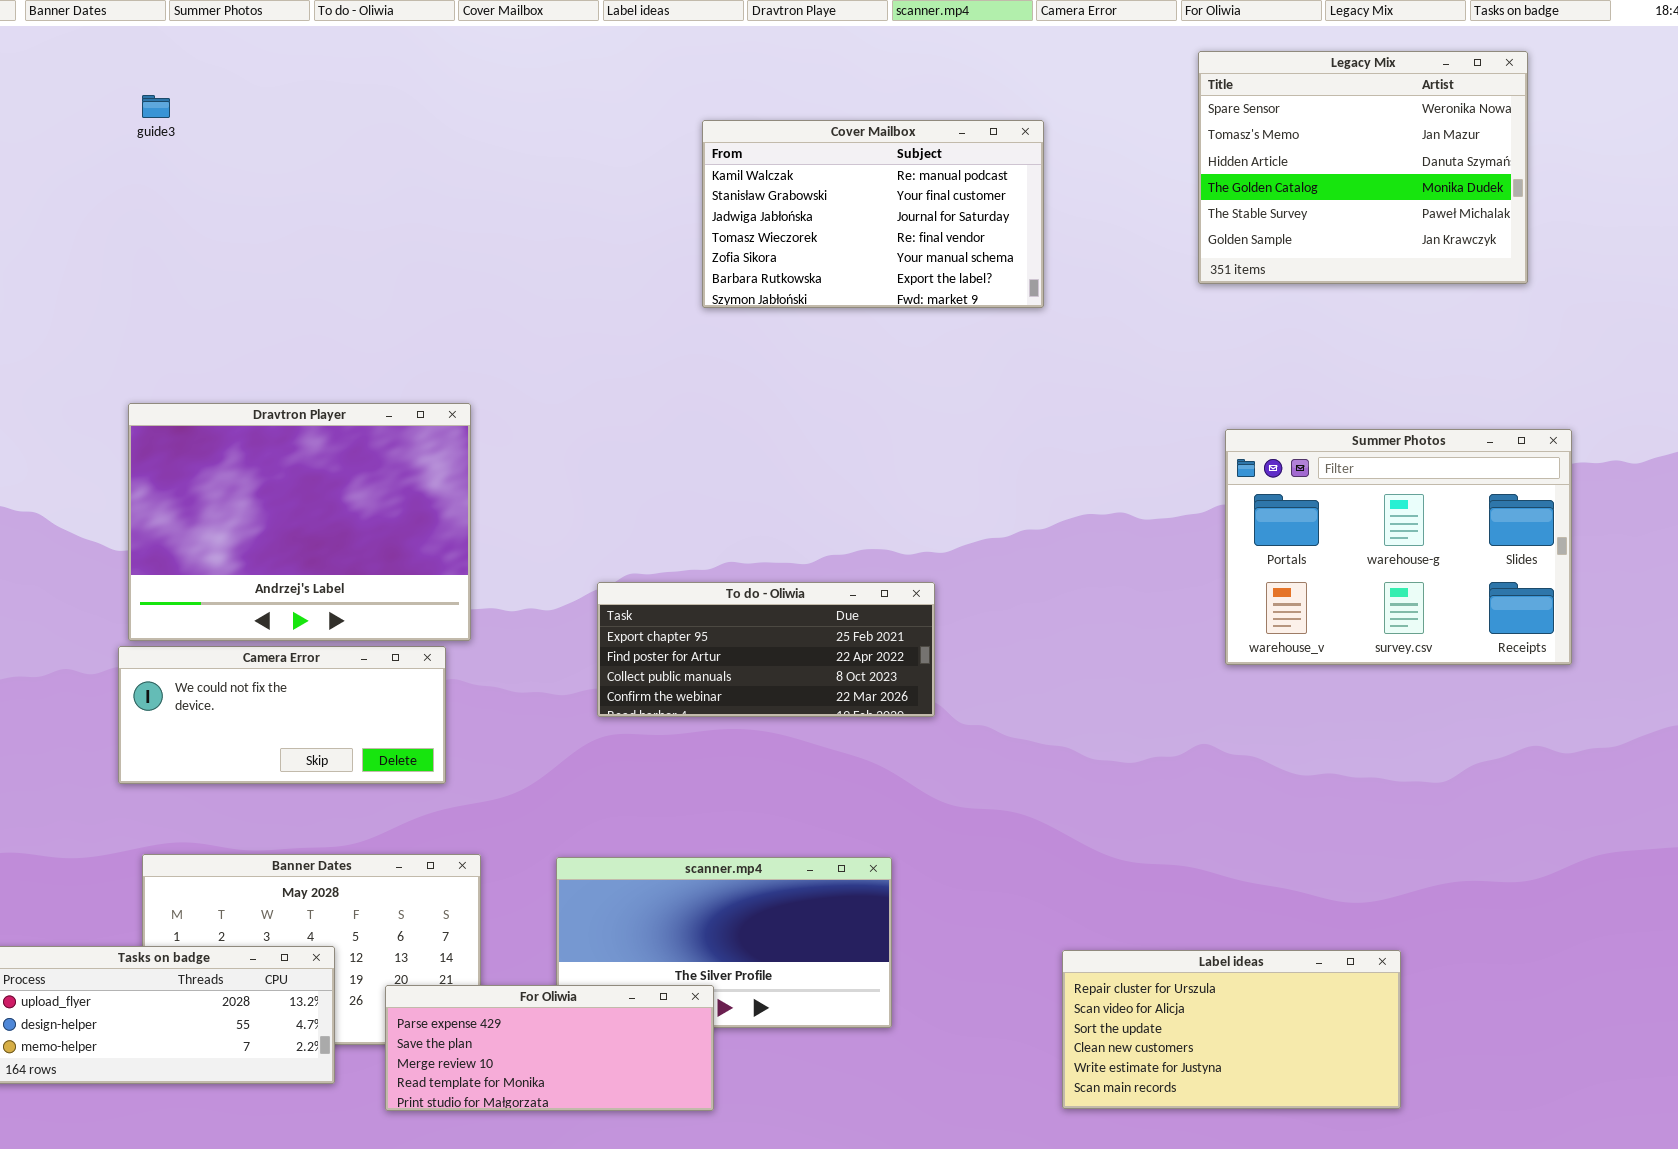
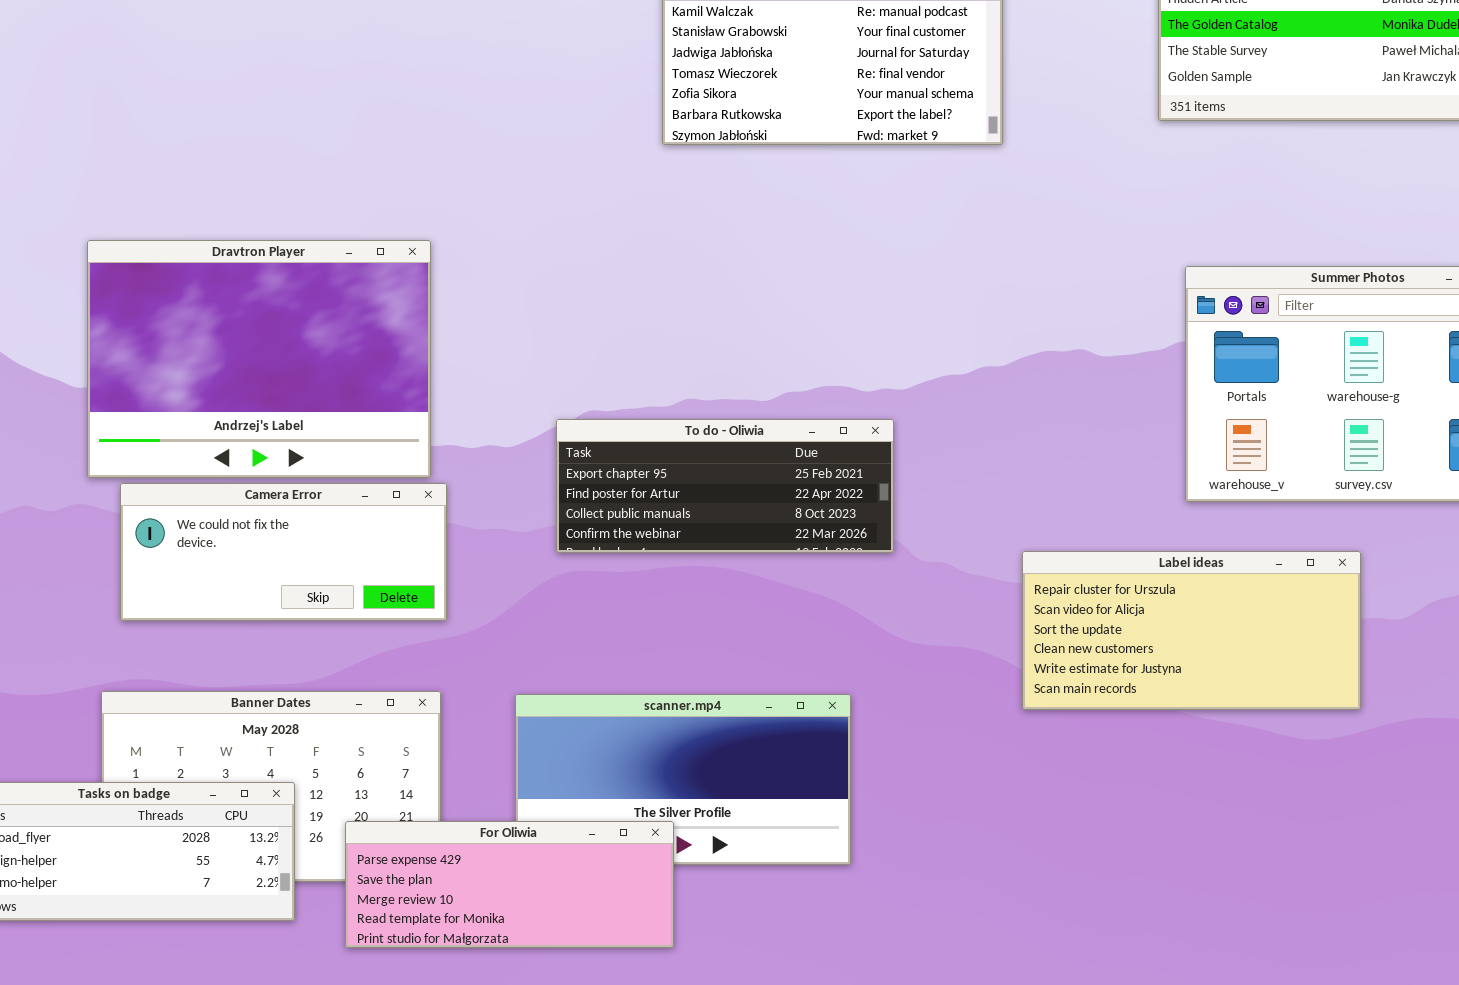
Camera Error: [118,646,446,784] -> [120,483,447,621], moved
Label ideas: [1062,950,1401,1109] -> [1022,551,1361,710], moved

